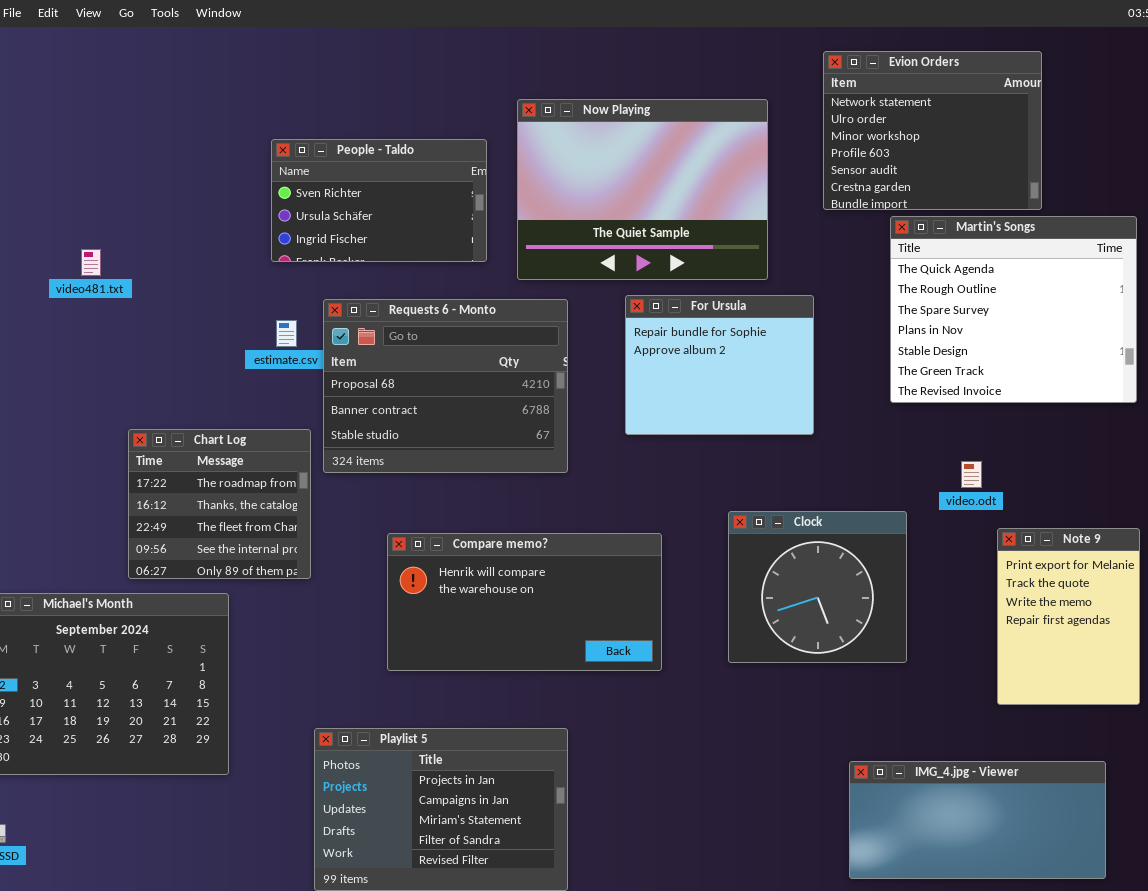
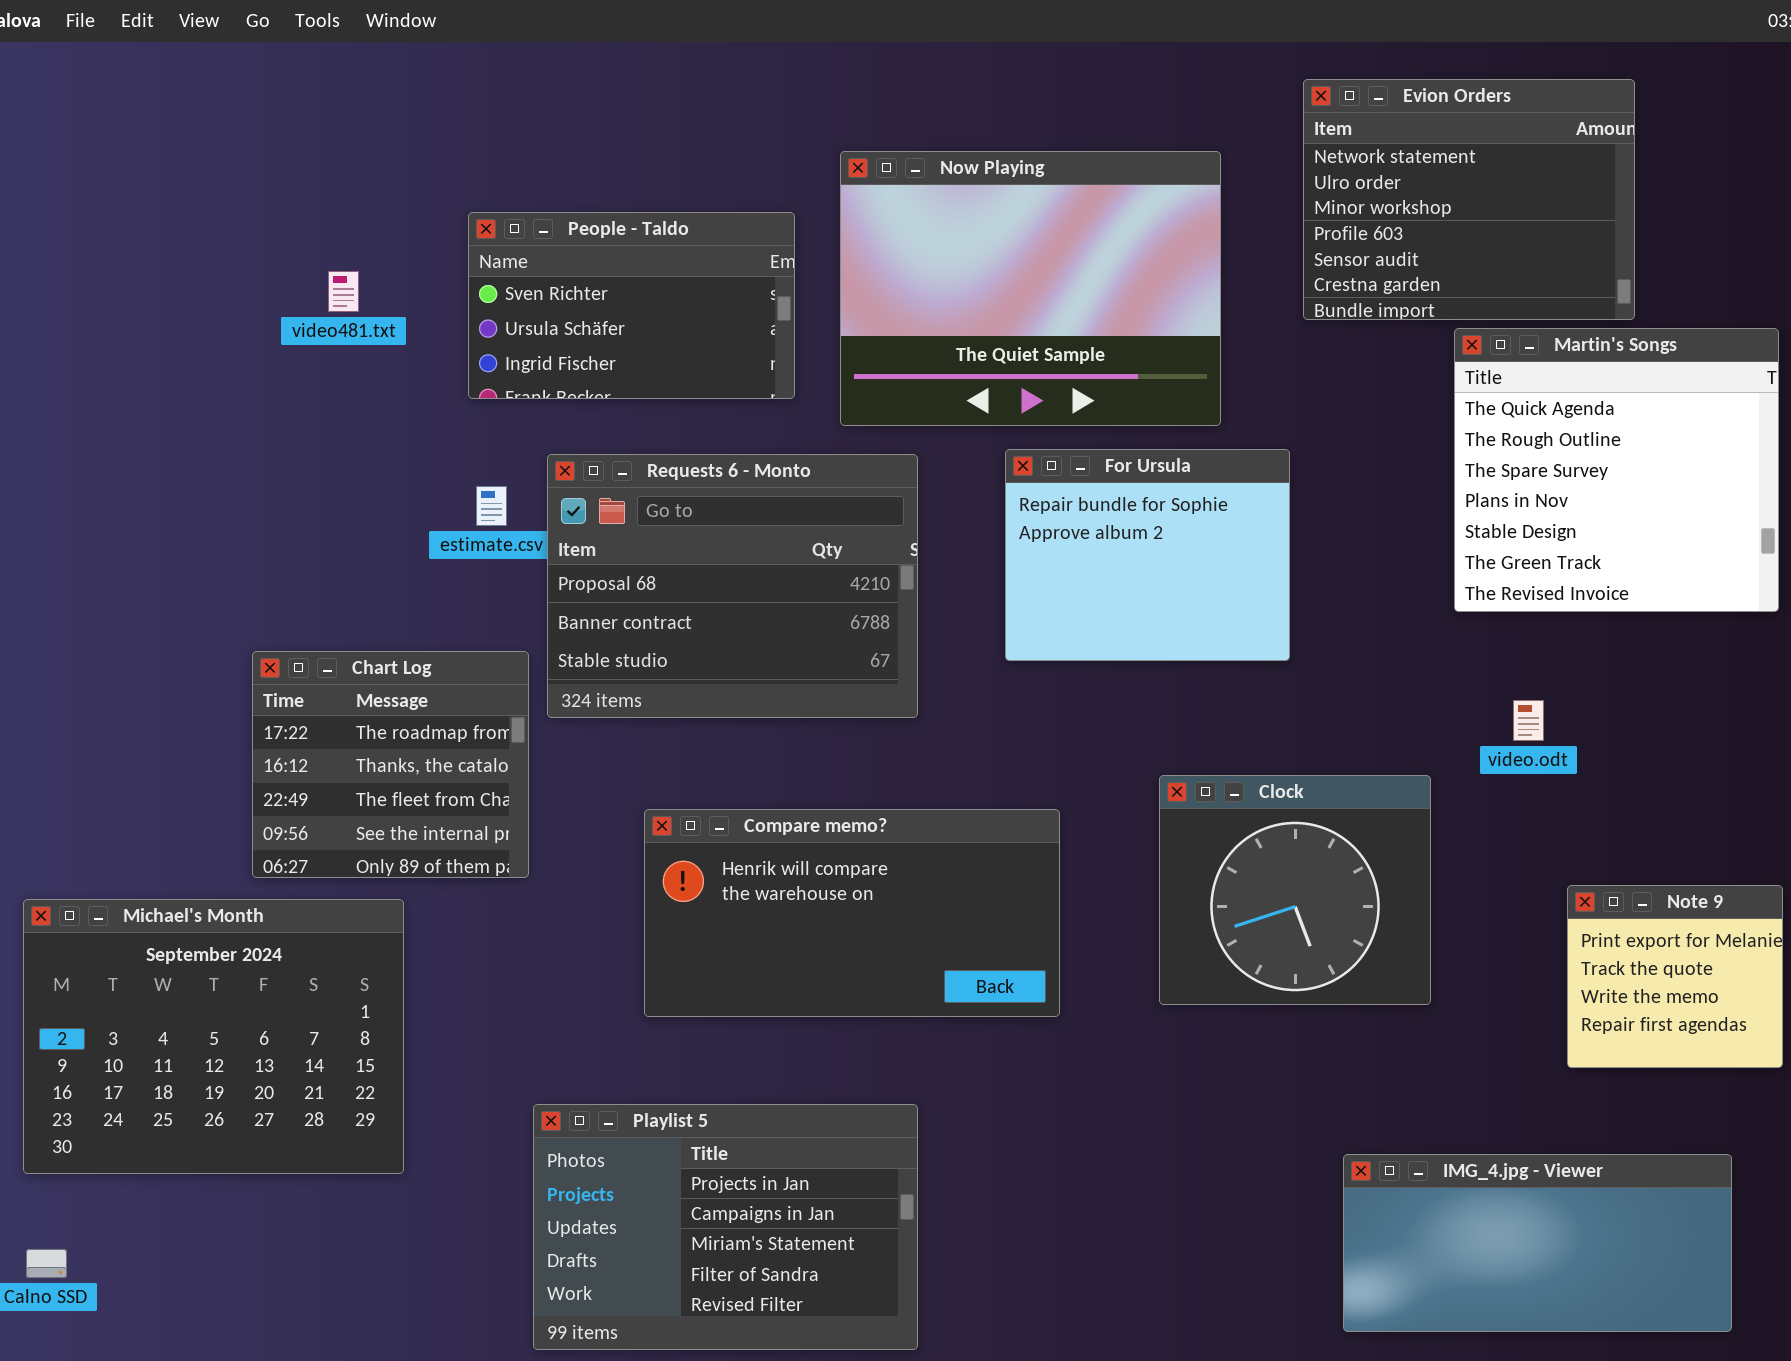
Martin's Songs: [890,216,1137,403] -> [1454,328,1779,612], resized
video481.txt: [81,249,101,276] -> [328,271,359,312], moved
Note 9: [997,528,1140,705] -> [1567,885,1783,1068], resized

